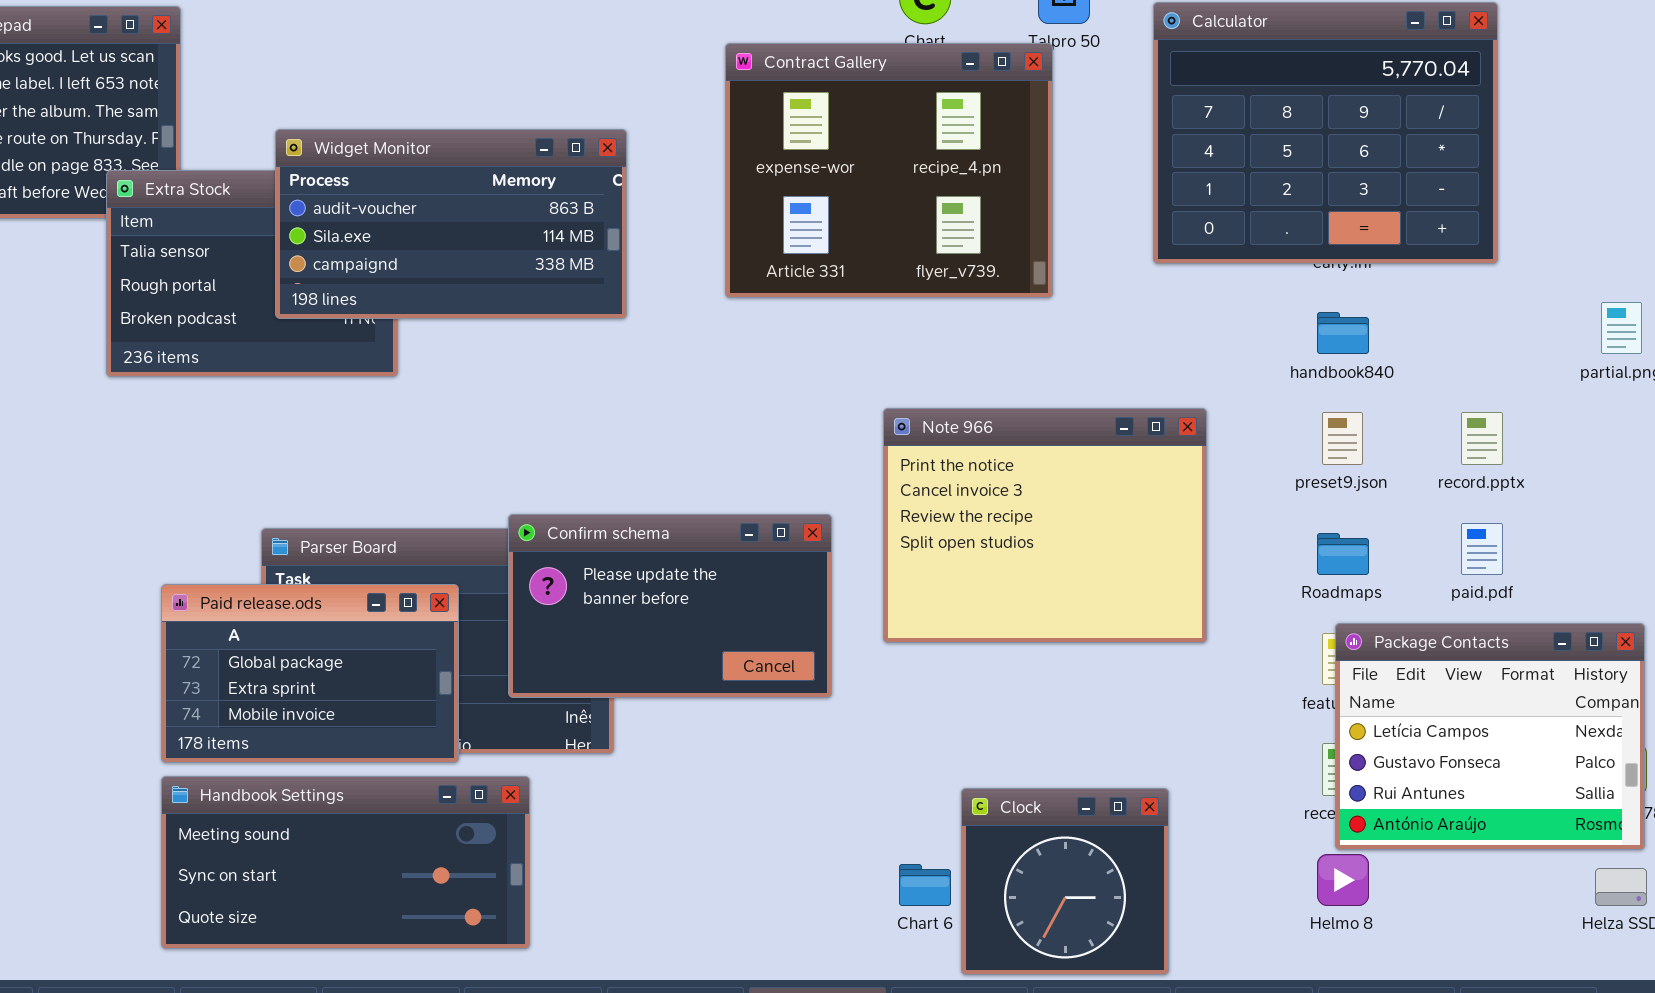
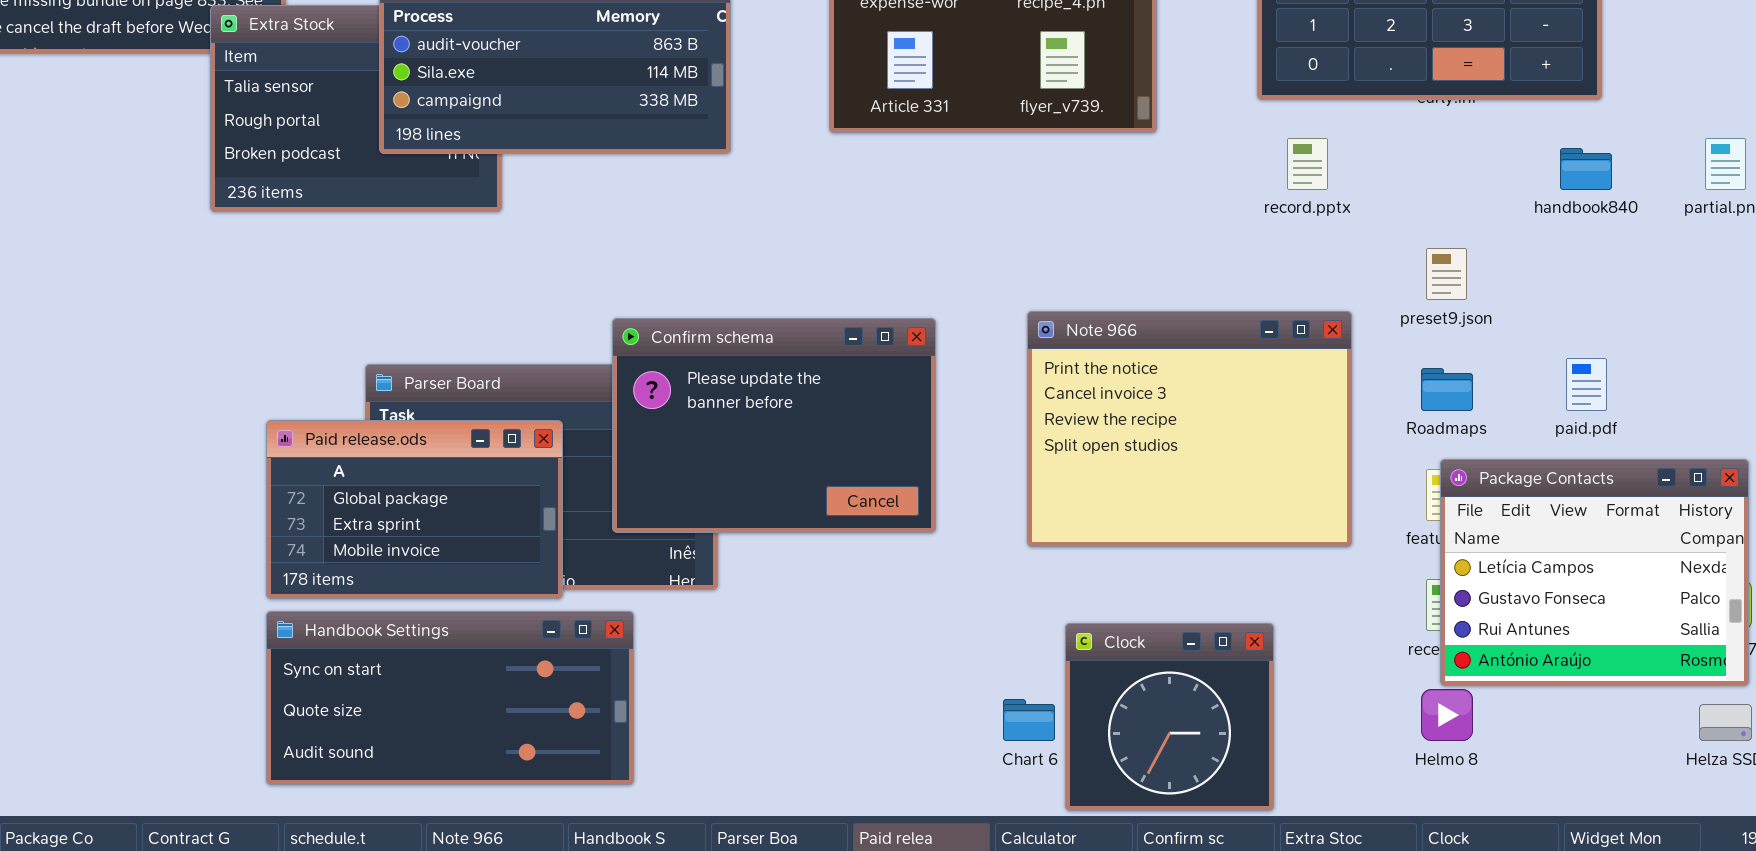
handbook840: [1317,312,1369,354] -> [1560,148,1612,190], moved
Note 966: [883,408,1207,643] -> [1027,311,1352,547], moved
record.pptx: [1461,412,1503,465] -> [1287,138,1328,190], moved
Confirm schema: [508,514,832,698] -> [612,318,936,533], resized
Handbook Settings: [161,776,530,949] -> [266,611,634,785], scrolled down 1 row

